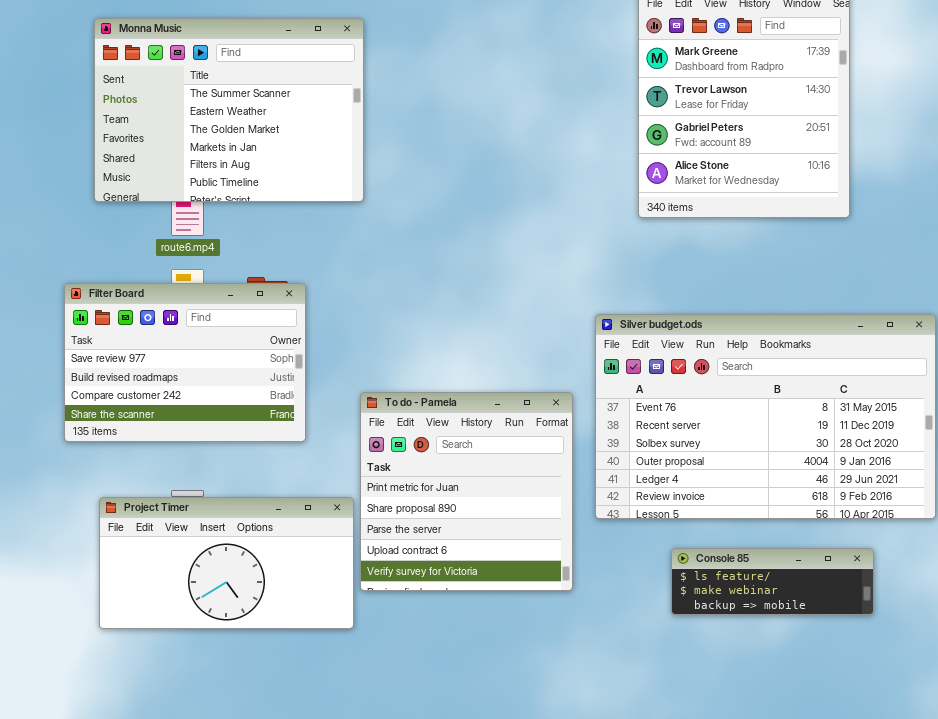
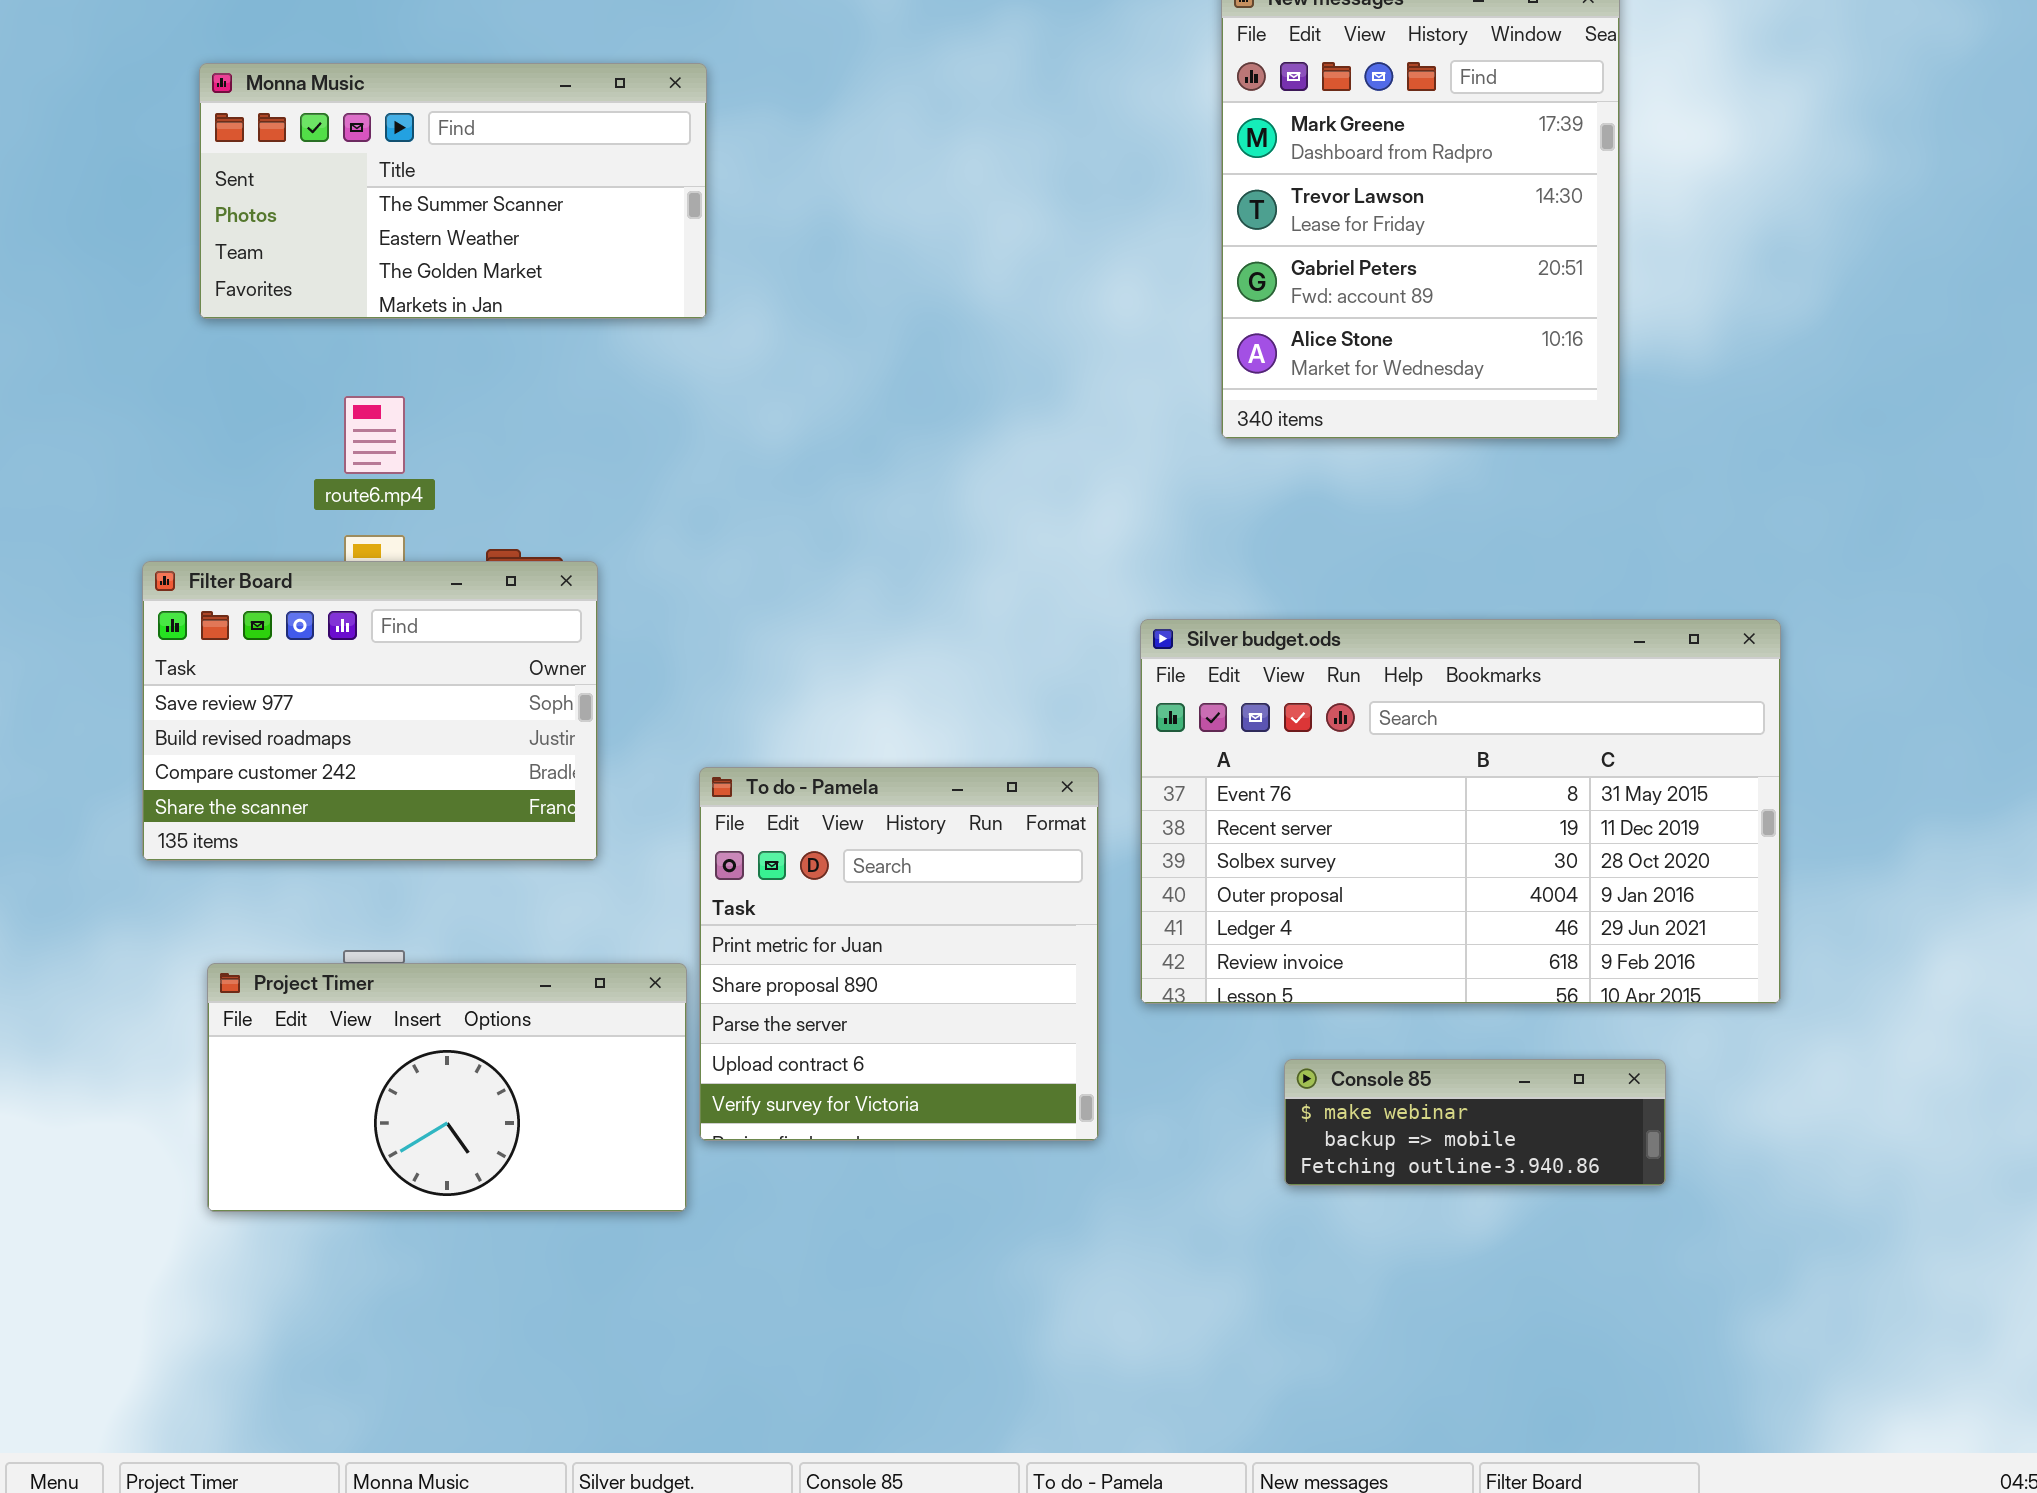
Monna Music: [94,18,364,202] -> [199,63,707,319], resized
Console 85: [671,548,874,615] -> [1284,1059,1666,1186], scrolled down 1 row

